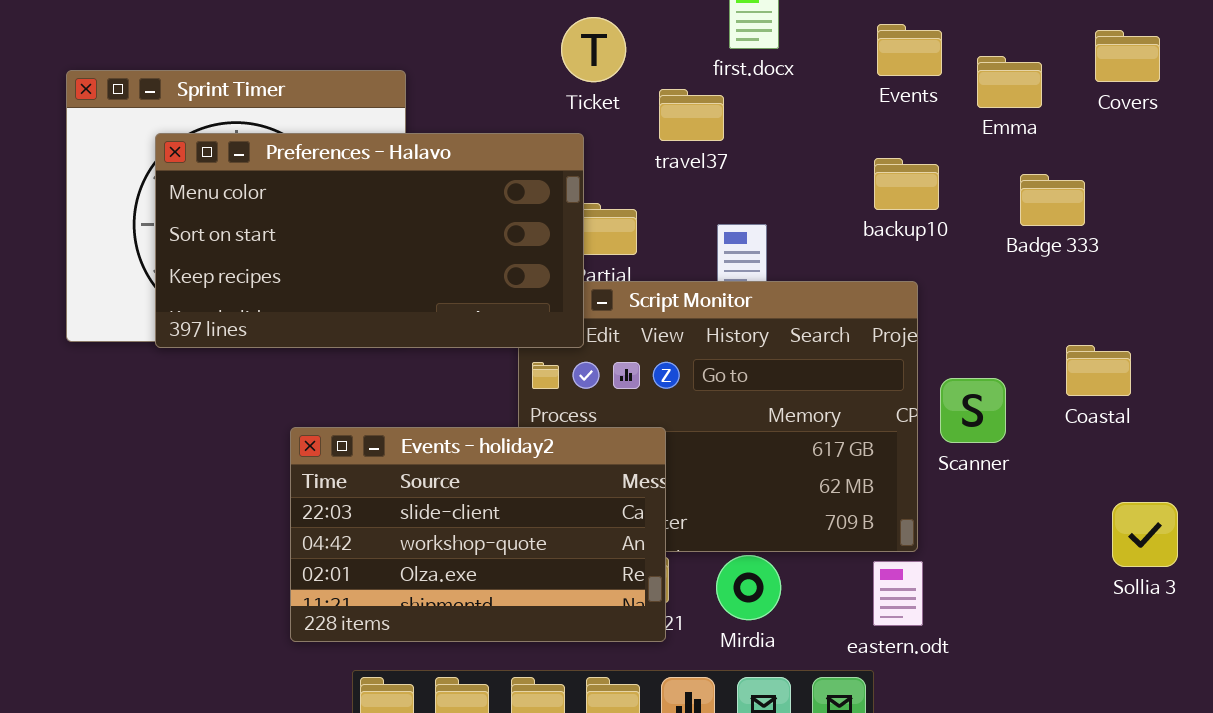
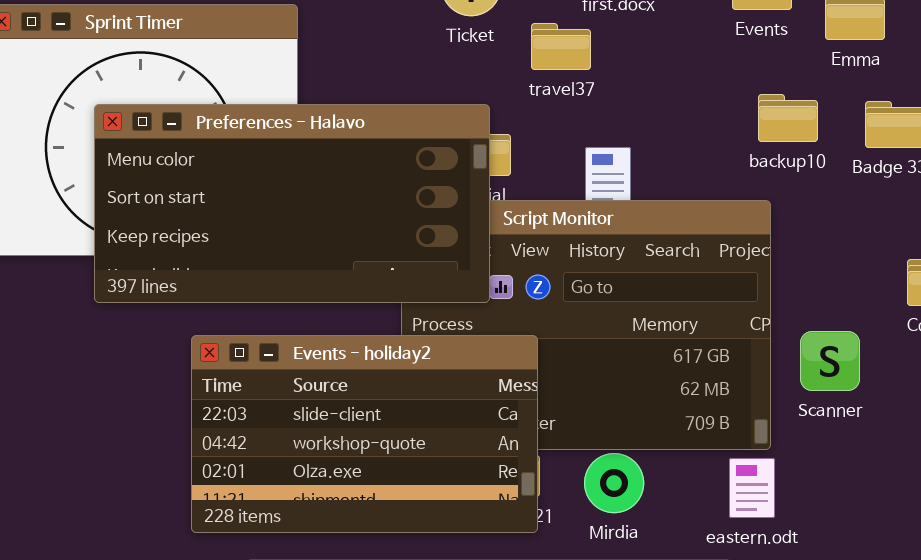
Preferences - Halavo: [155,133,584,348] -> [94,104,490,303], moved
backup10: [874,158,939,210] -> [758,94,818,142], moved
Scanner: [940,378,1006,443] -> [800,331,860,391], moved

